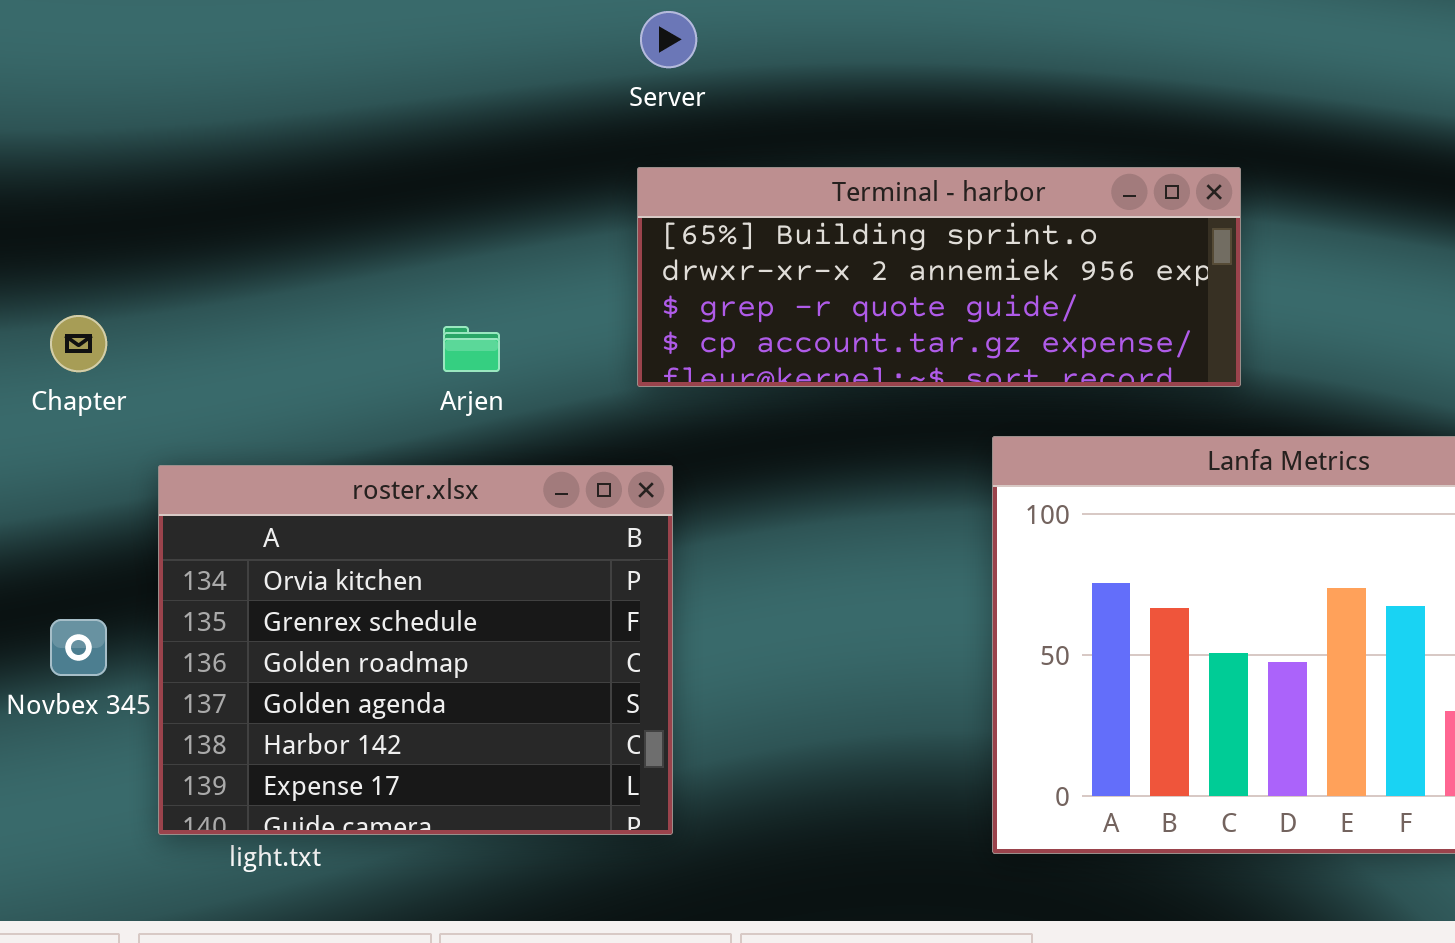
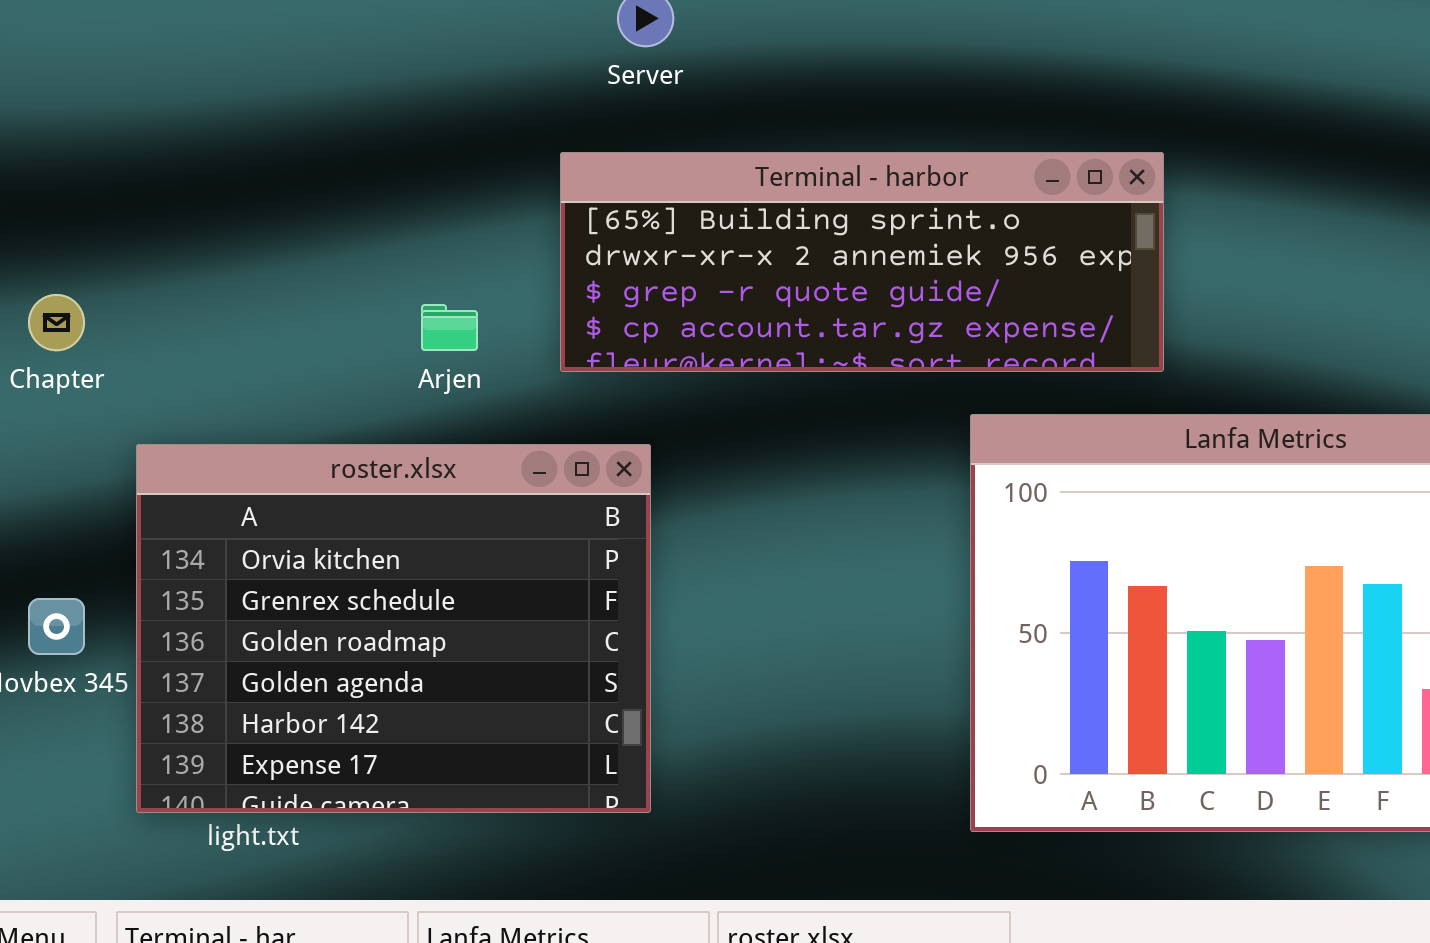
Terminal - harbor: [637,167,1241,387] -> [560,152,1164,372], moved

